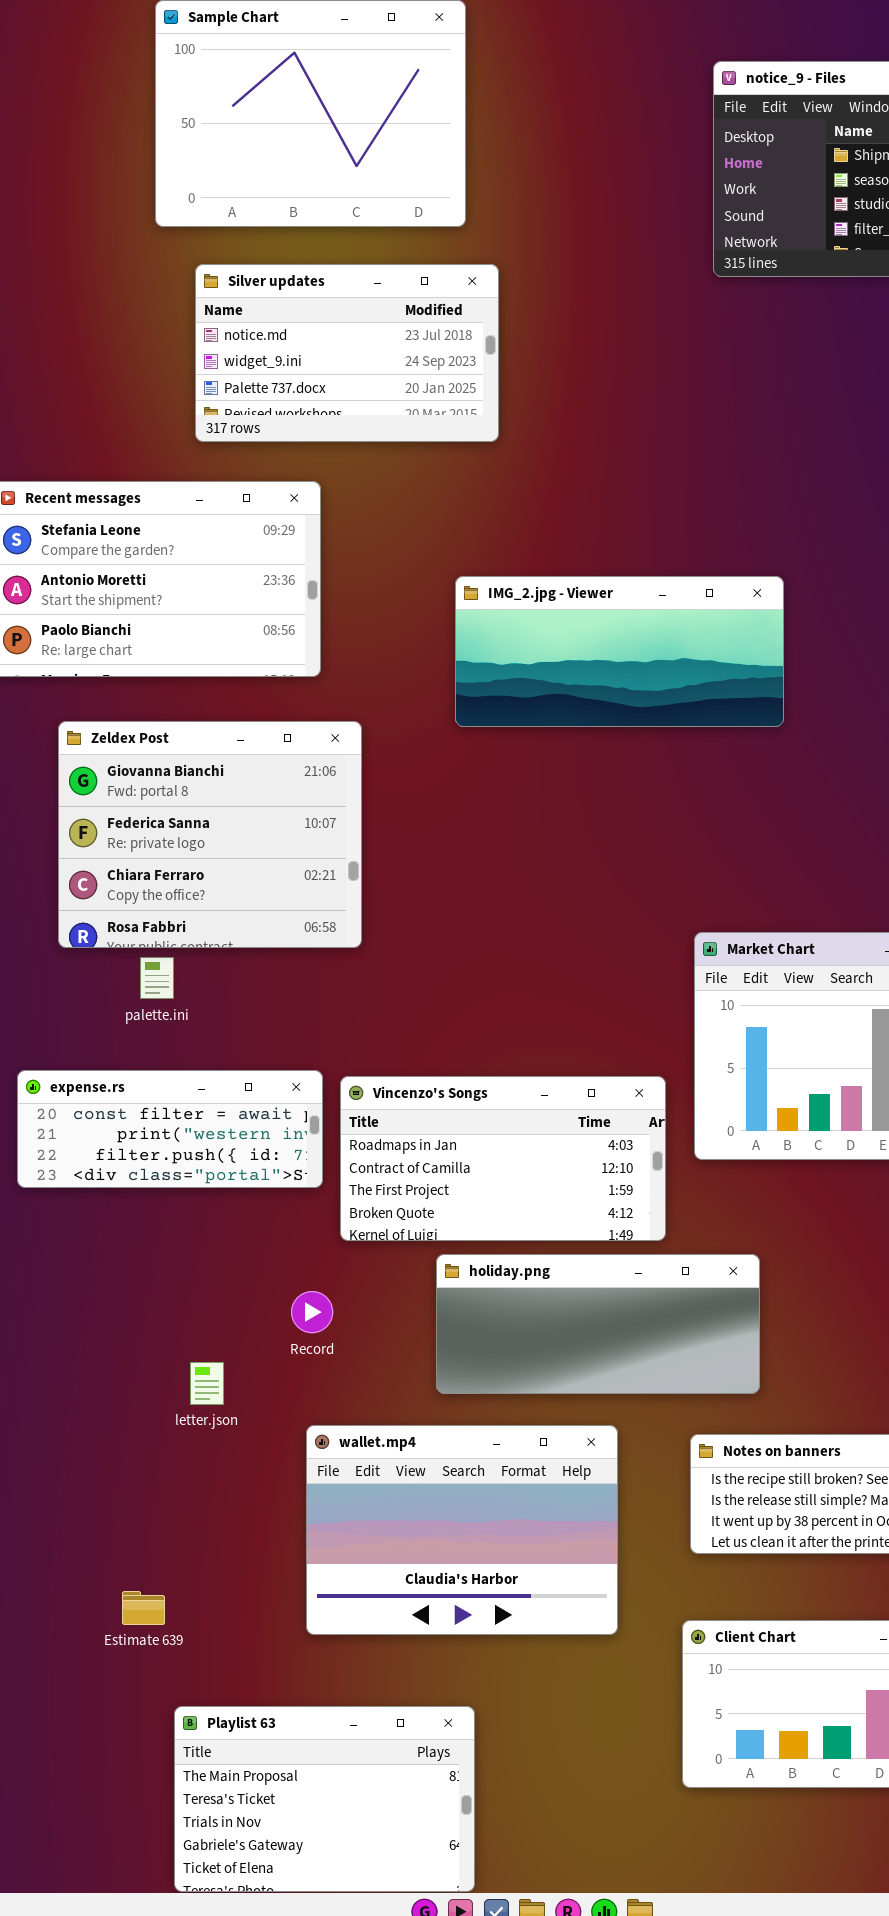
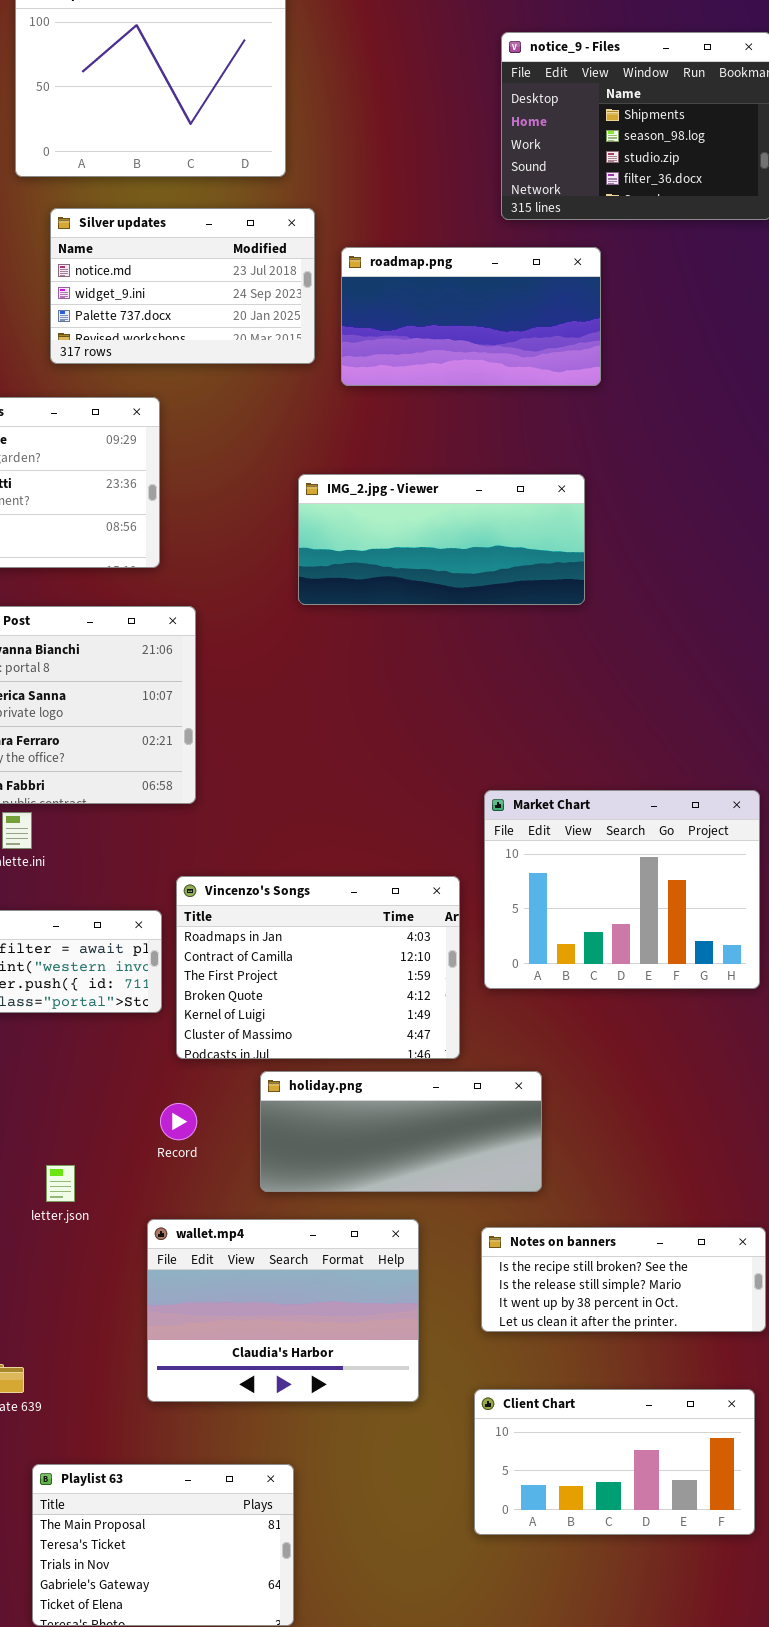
roadmap.png: none -> [341,247,601,386], opened
IMG_2.jpg - Viewer: [455,576,784,727] -> [298,474,585,605], moved
Vincenzo's Songs: [340,1076,666,1241] -> [176,876,460,1059], resized
Record: [291,1291,333,1333] -> [160,1103,197,1140], moved

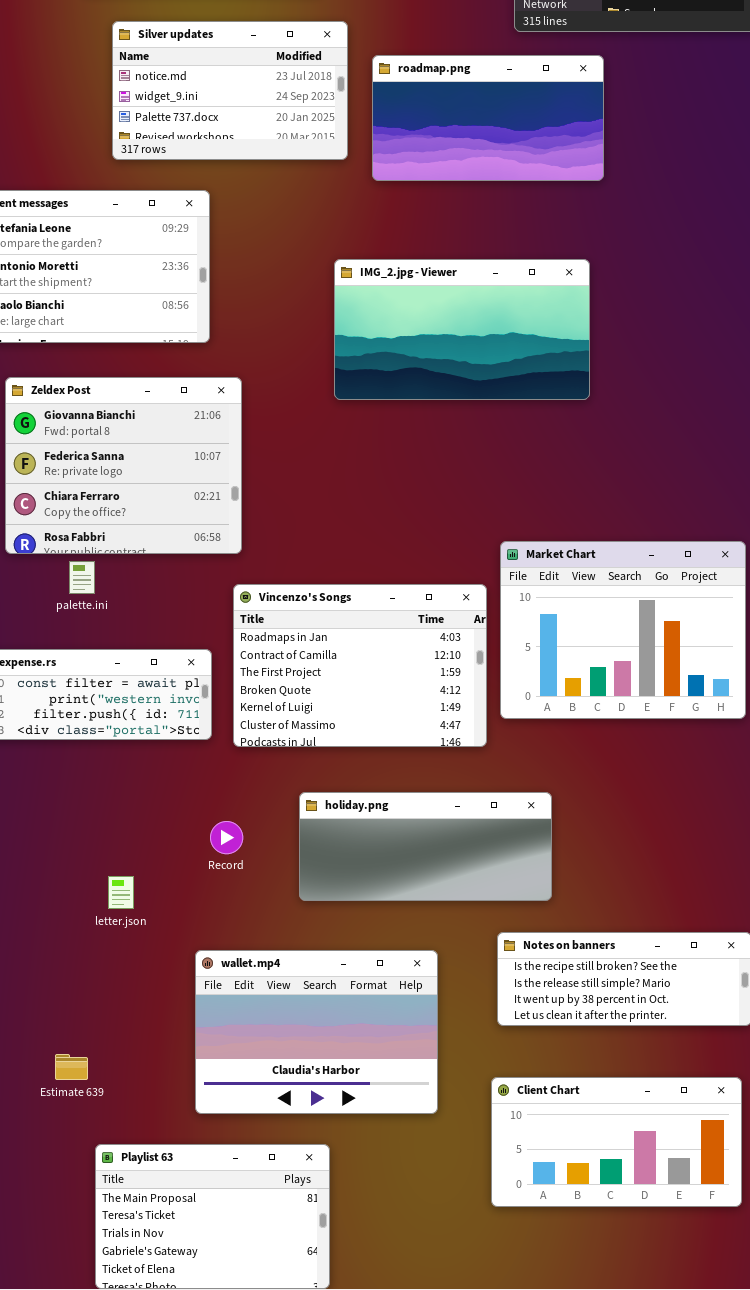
IMG_2.jpg - Viewer: [298,474,585,605] -> [334,259,590,400], resized
Vincenzo's Songs: [176,876,460,1059] -> [233,584,487,747], moved
wallet.mp4: [147,1219,419,1402] -> [195,950,438,1114], moved

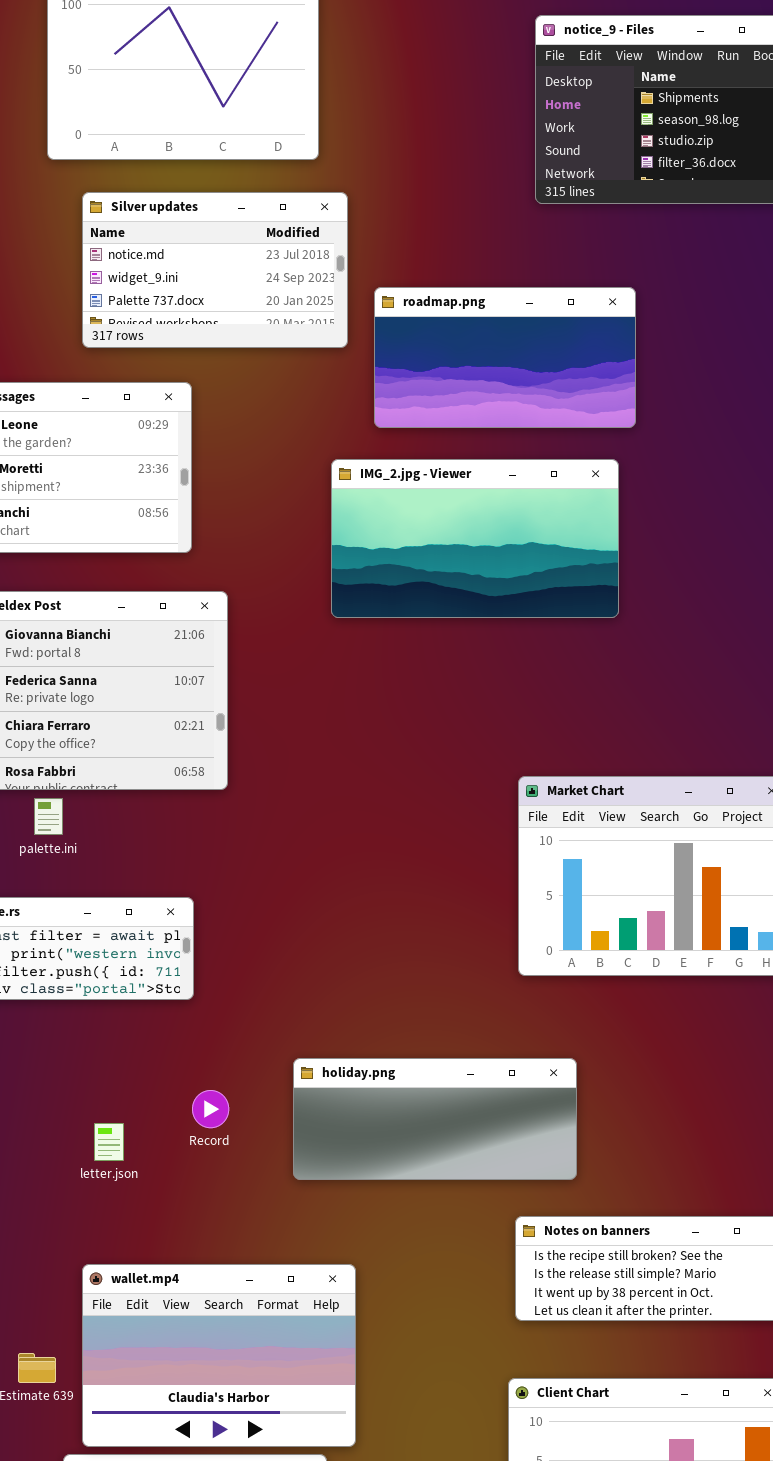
roadmap.png: [372,55,604,181] -> [374,287,636,428], moved
Vincenzo's Songs: [233,584,487,747] -> none, closed
letter.json: [108,876,134,909] -> [94,1123,124,1161], moved
wallet.mp4: [195,950,438,1114] -> [82,1264,356,1447], moved

